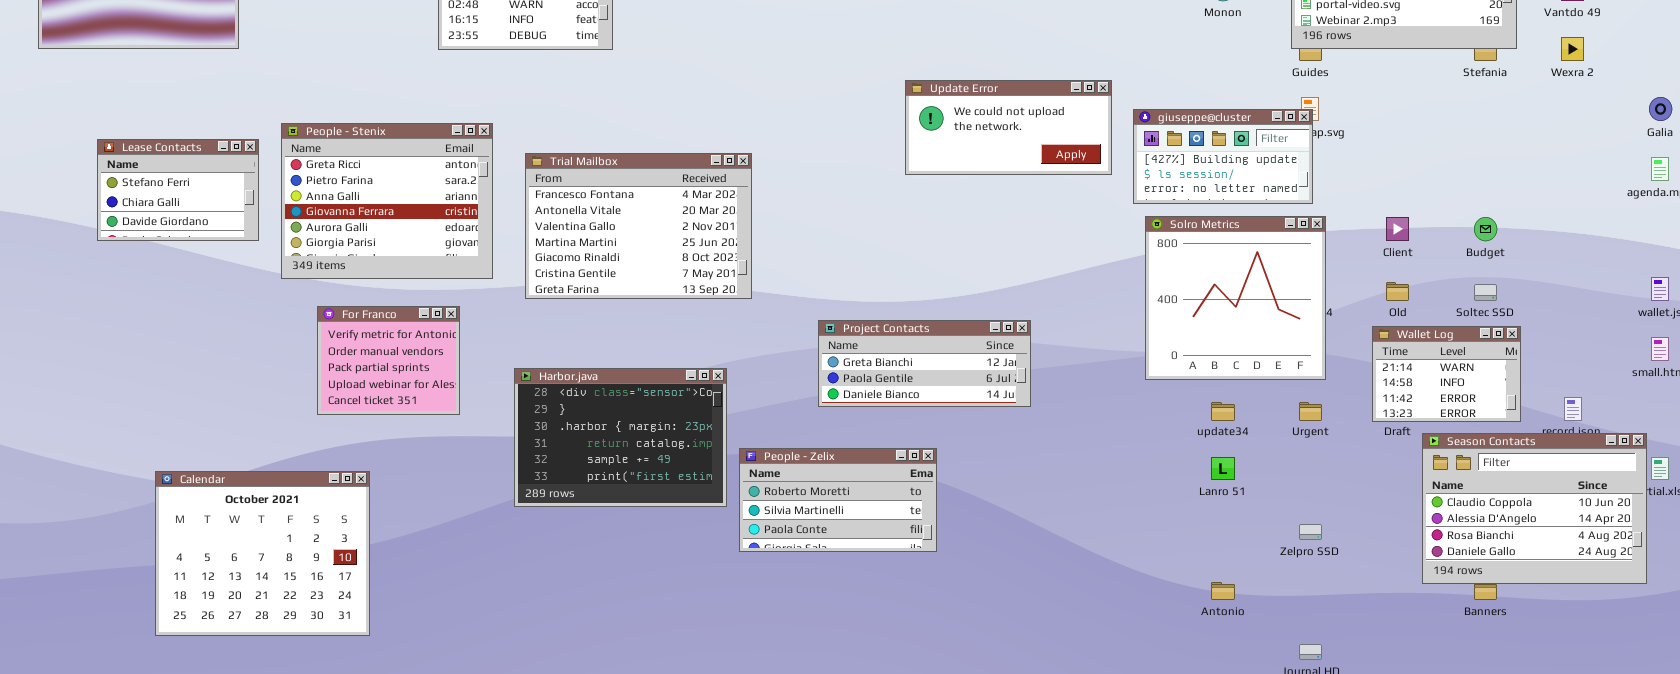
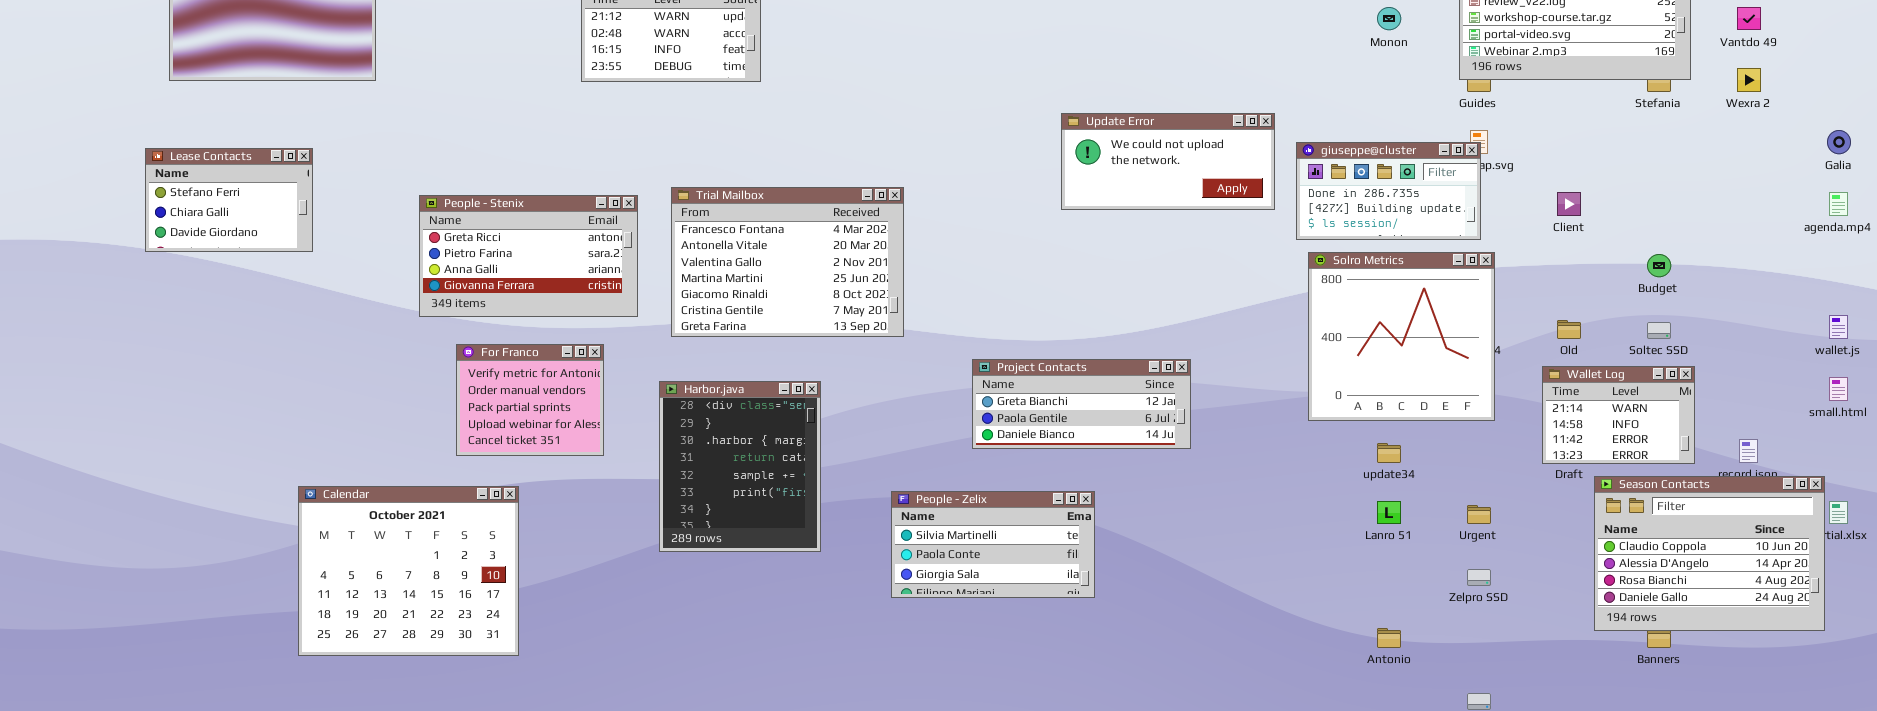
giuseppe@cluster: [1133,109,1313,204] -> [1296,142,1481,240], scrolled up 1 row
People - Stenix: [281,123,493,279] -> [419,195,638,317], resized
Lease Contacts: [97,139,259,241] -> [145,148,313,252], moved
Client: [1386,217,1409,241] -> [1557,192,1581,216], moved
Harbor.java: [514,368,727,507] -> [659,381,821,552], resized
Urgent: [1299,402,1322,421] -> [1467,505,1491,524], moved
People - Zelix: [739,448,937,552] -> [891,491,1095,598], scrolled down 1 row
Calendar: [155,471,370,636] -> [298,486,519,656], moved

